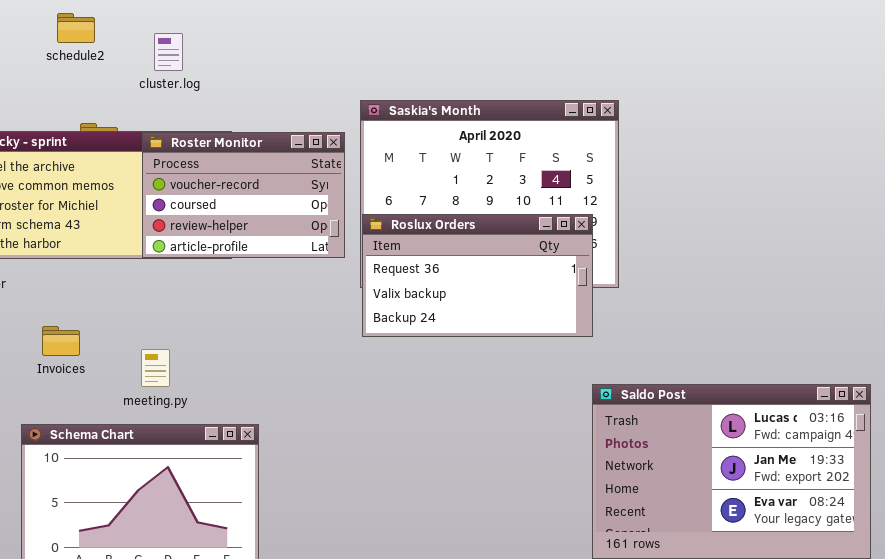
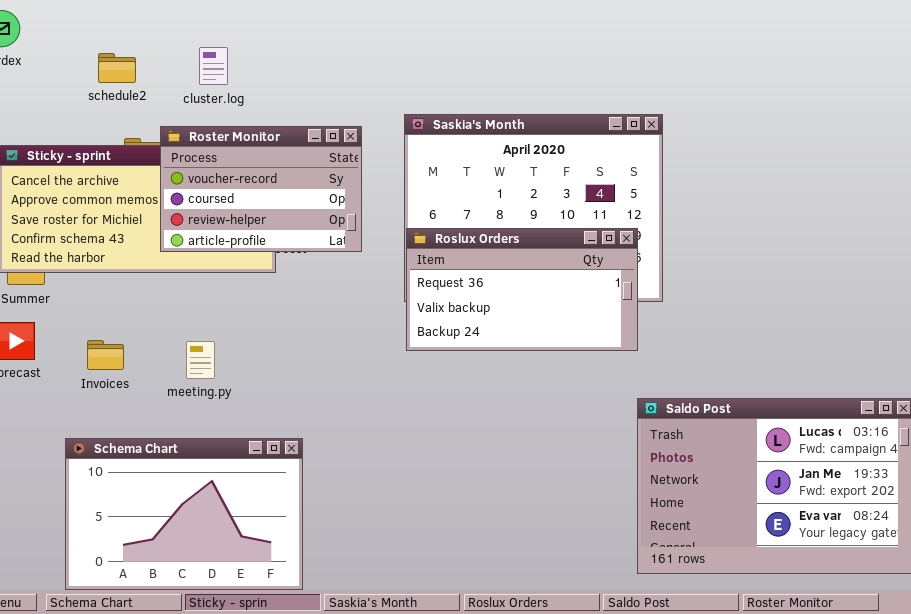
schedule2: [57,13,95,43] -> [98,53,136,83], moved
Roster Monitor: [142,132,345,258] -> [160,126,362,252], moved
meeting.py: [141,349,170,387] -> [186,341,215,379], moved

